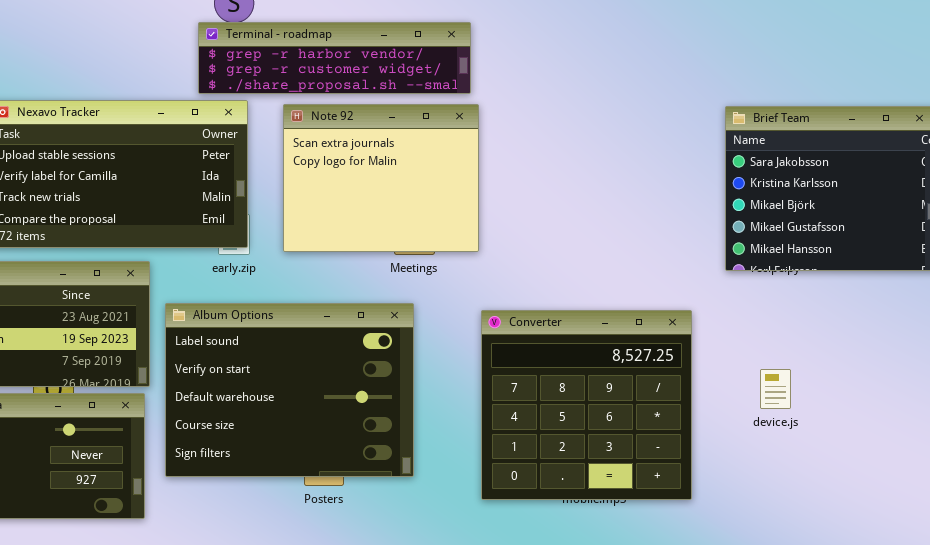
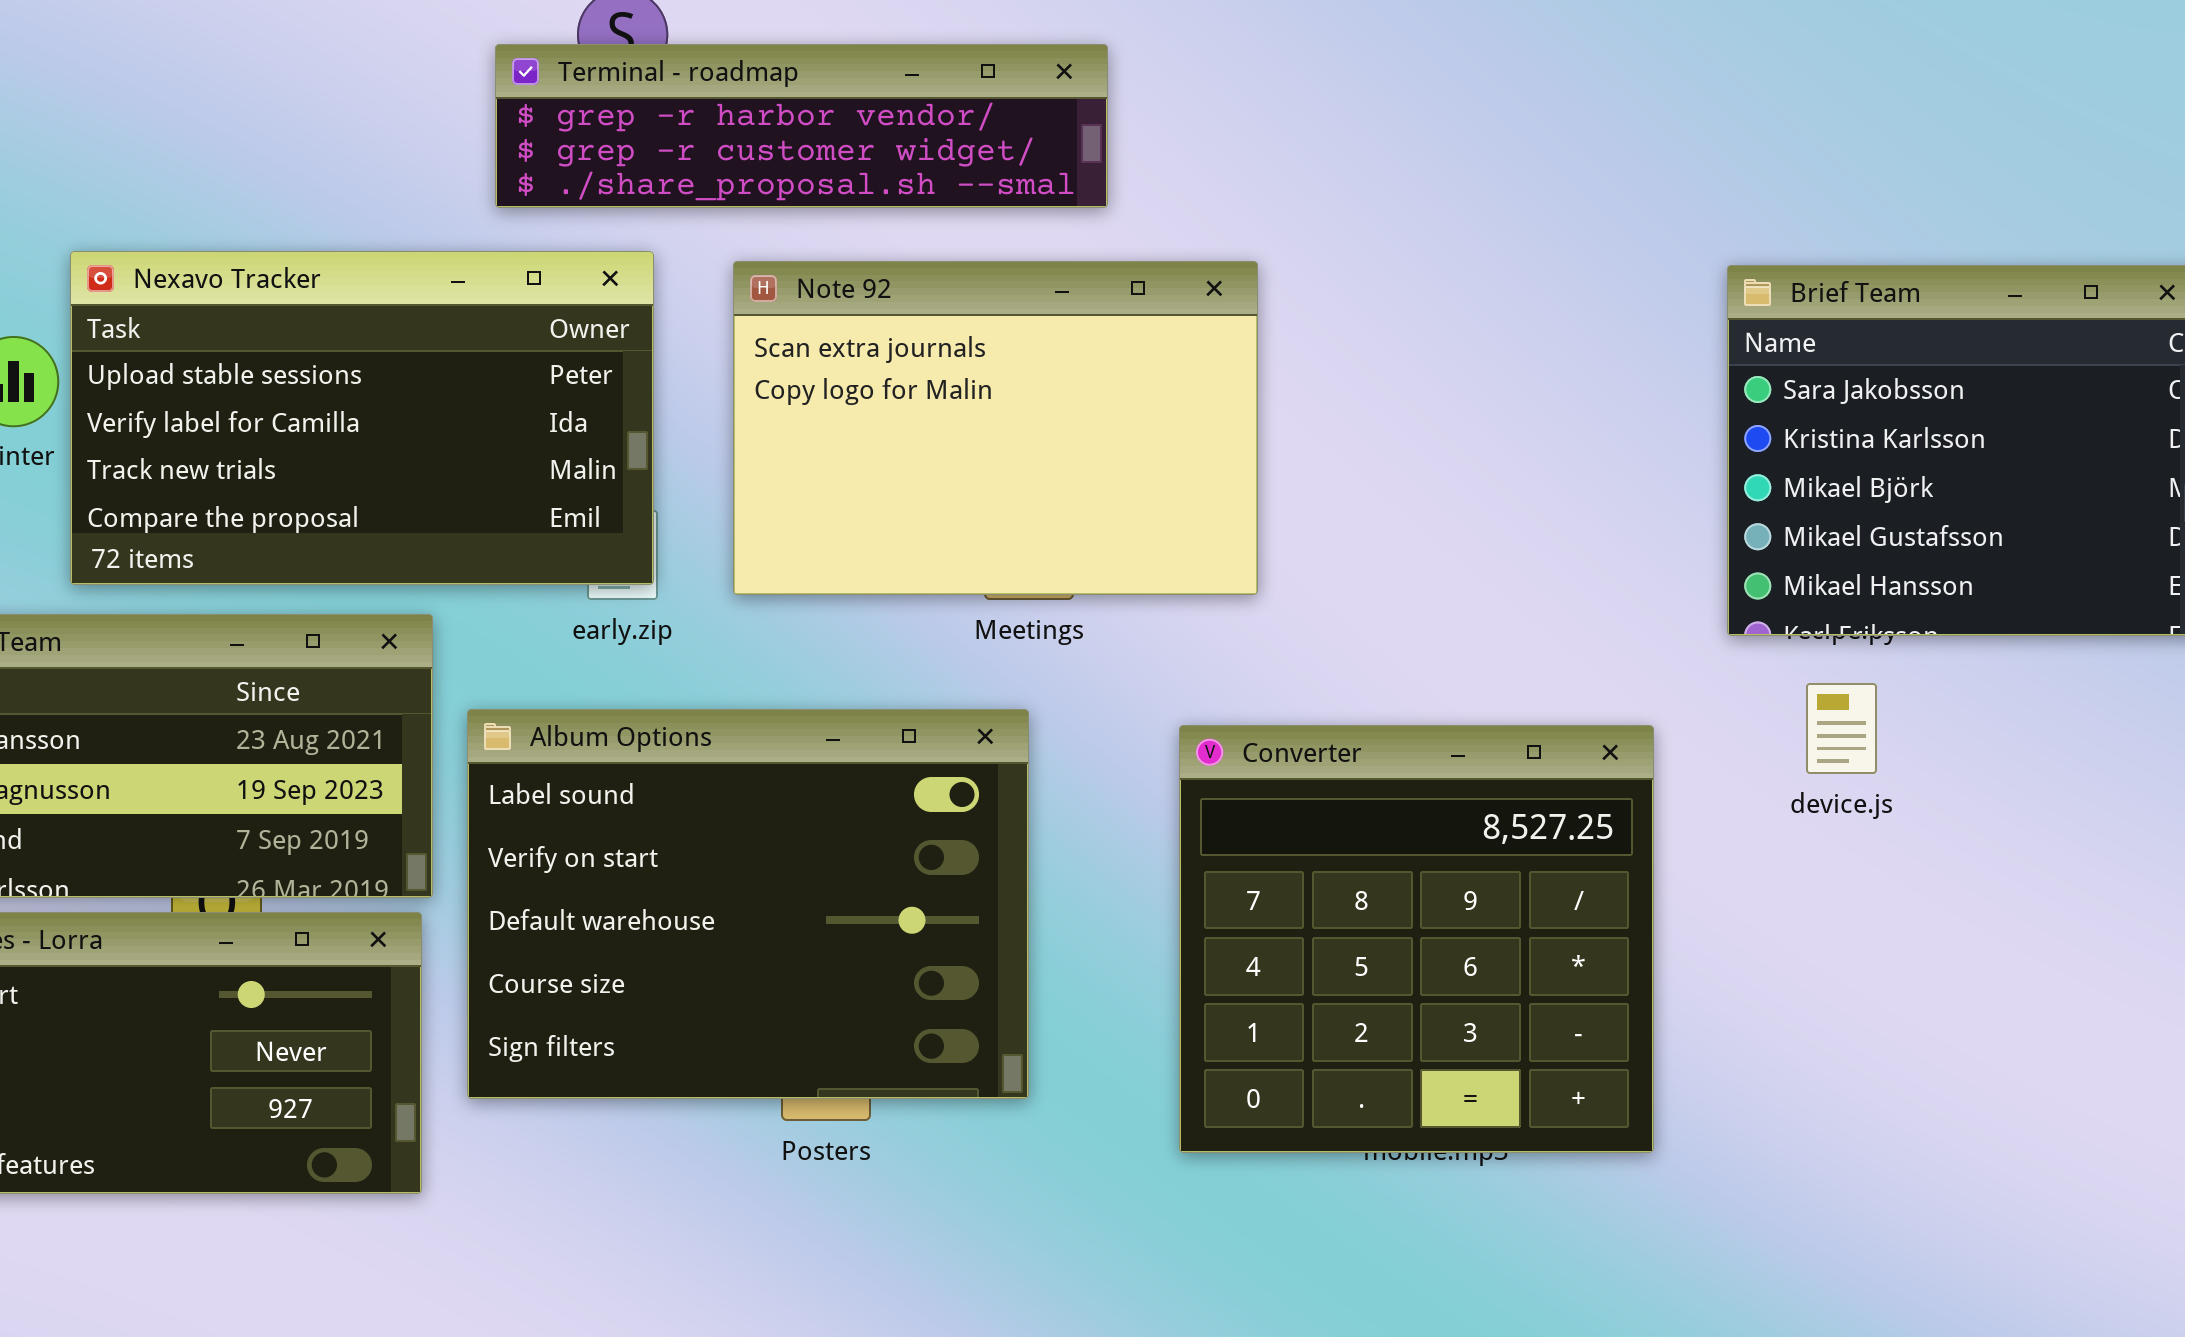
Terminal - roadmap: [198,22,471,94] -> [495,44,1108,208], moved
Note 92: [283,104,479,252] -> [733,261,1258,595], resized
device.js: [760,369,791,409] -> [1806,683,1877,774], moved

